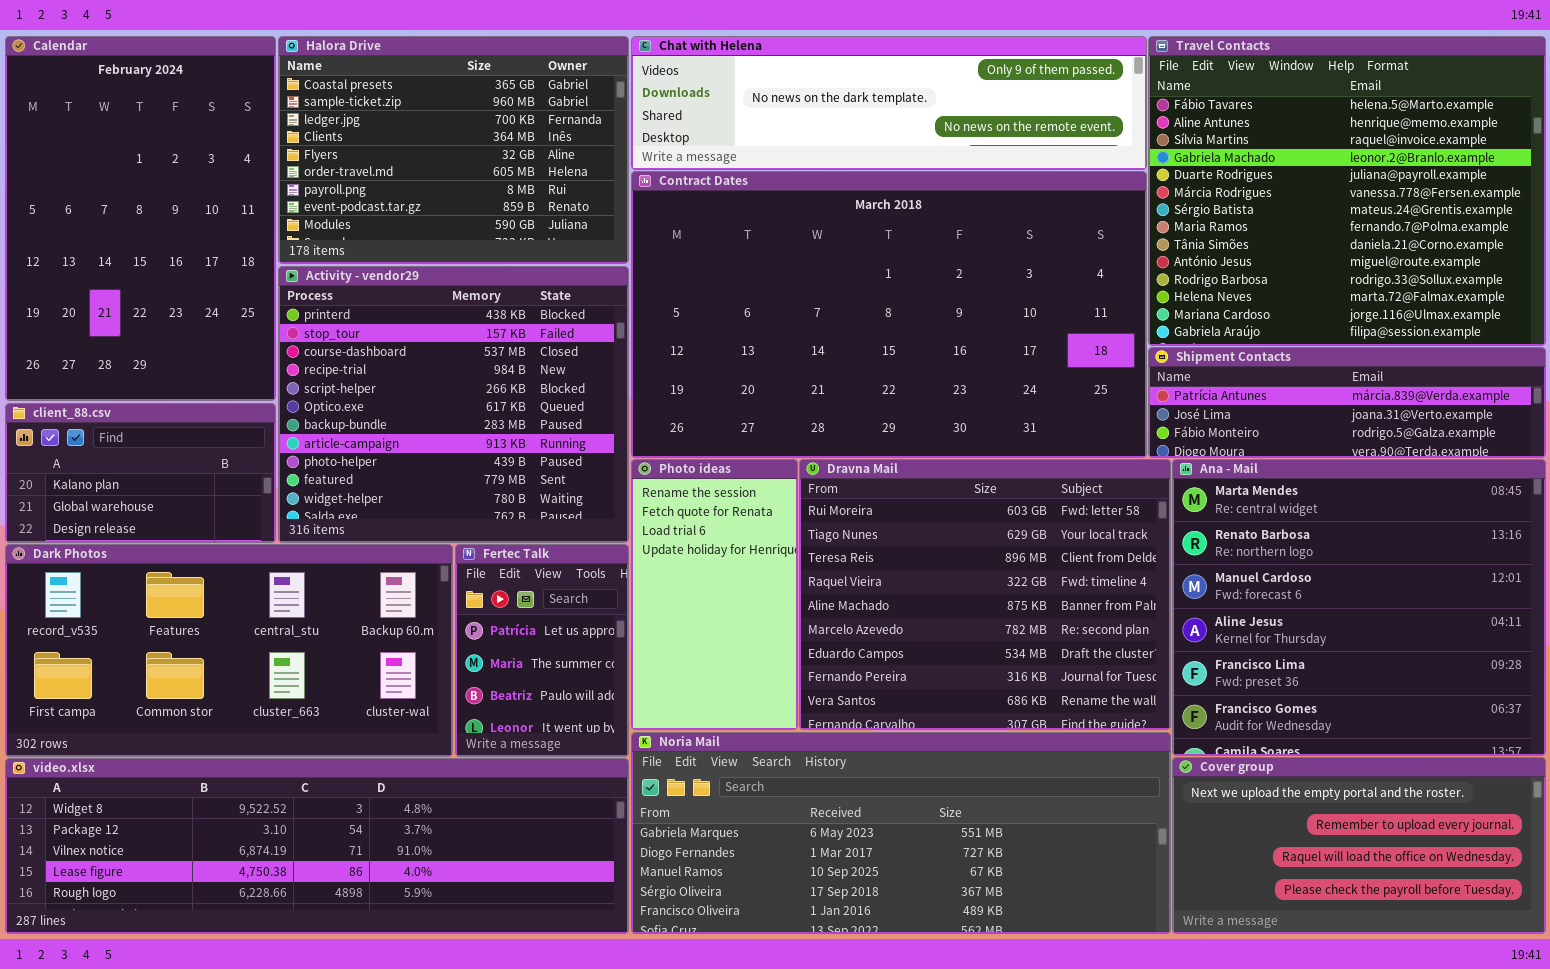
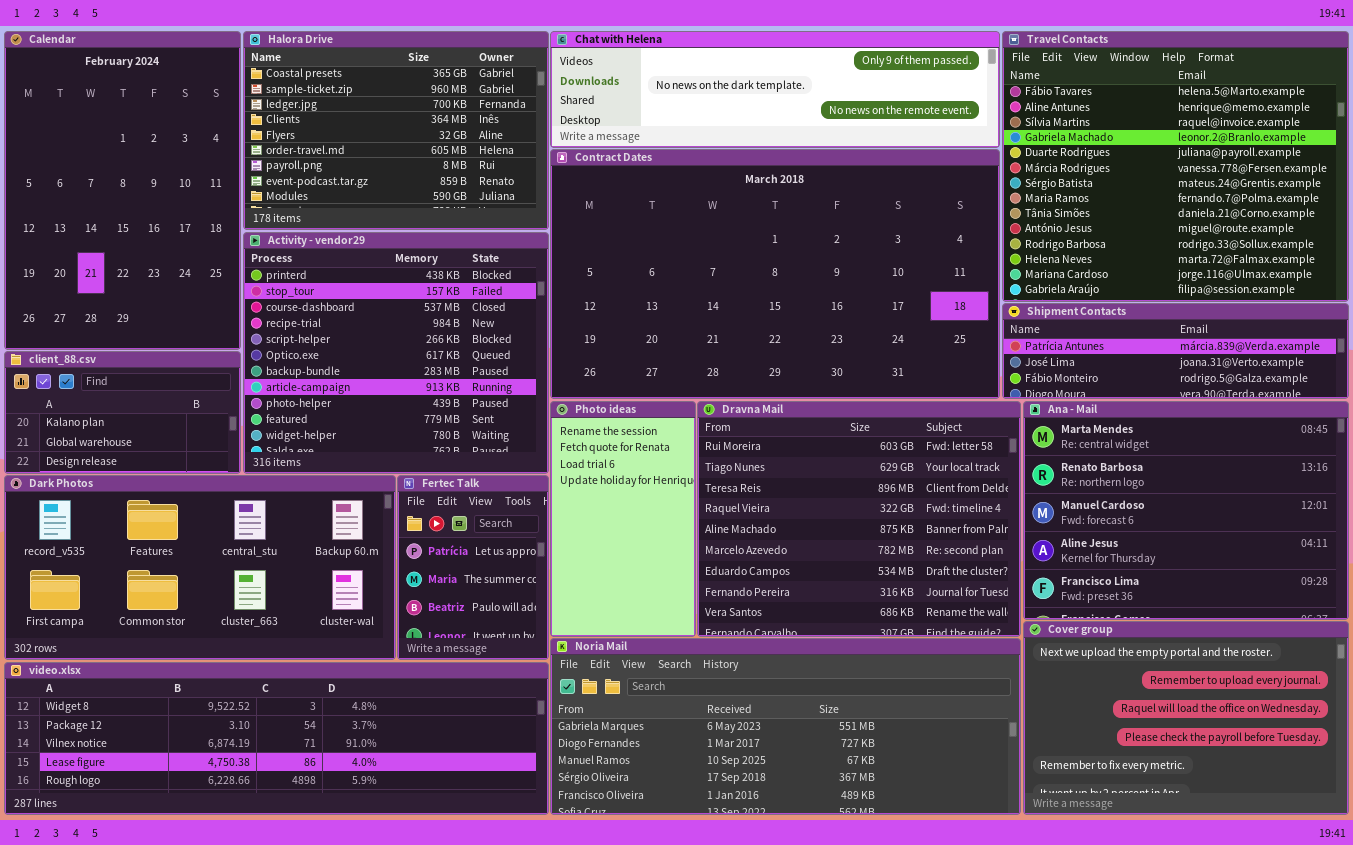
Ana - Mail: [1172,459,1546,756] -> [1023,401,1349,620], resized
Cover group: [1172,757,1546,934] -> [1023,621,1349,815], resized

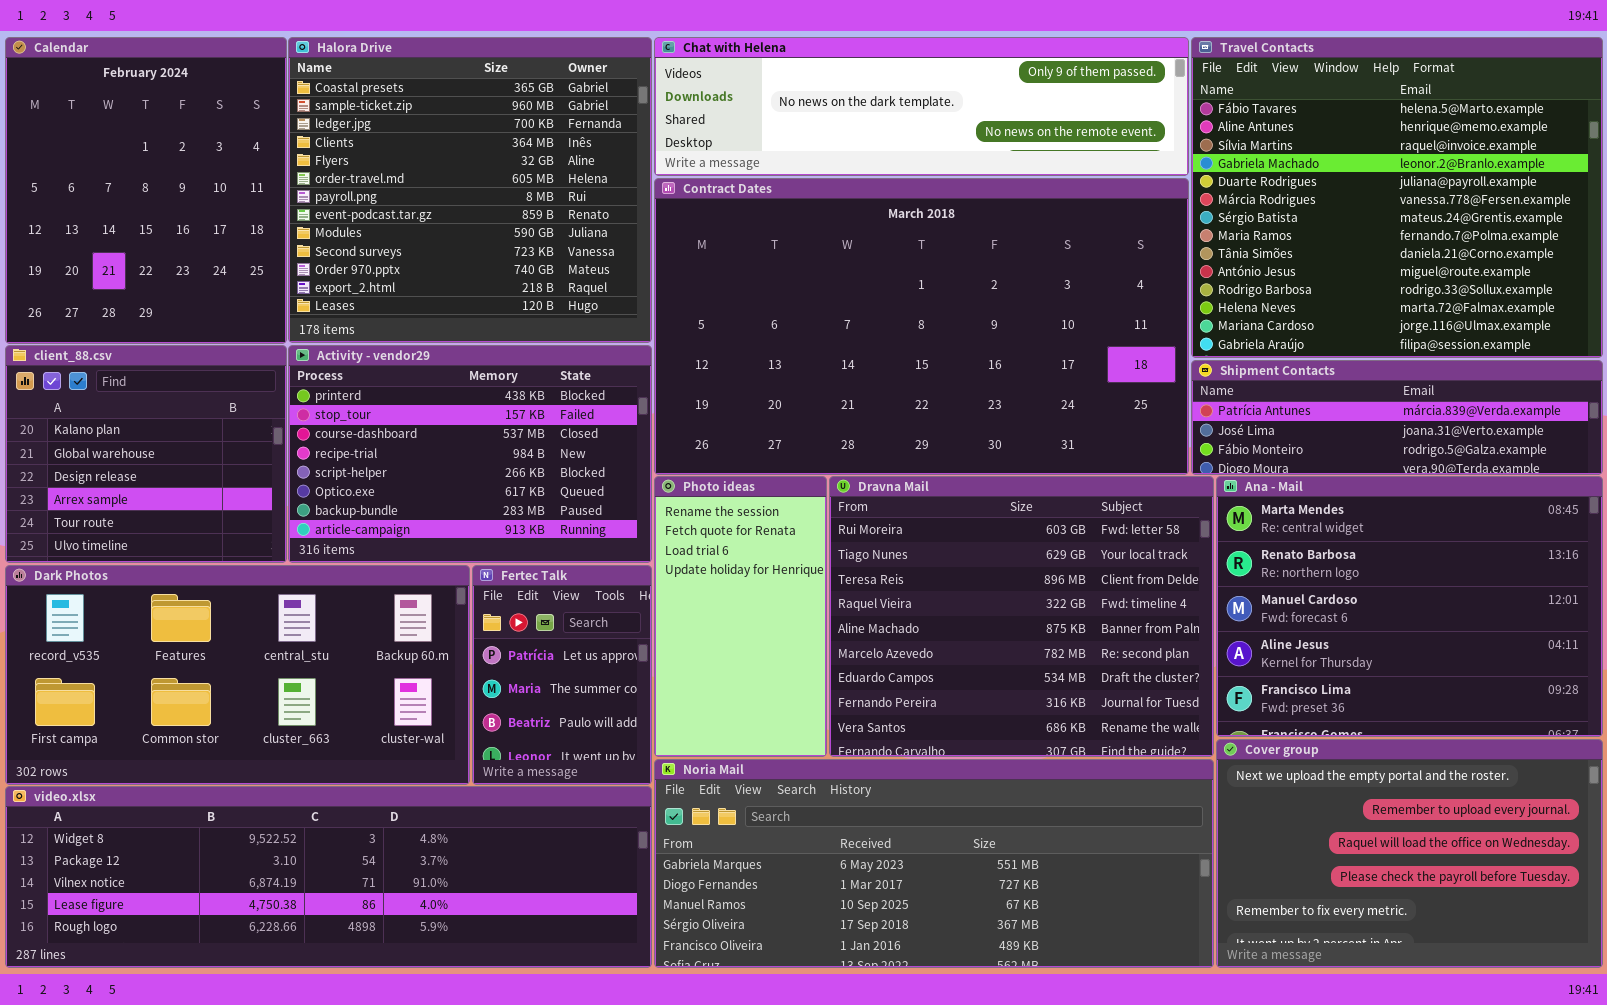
Calendar: [4,31,241,350] -> [5,37,287,344], resized
Halora Drive: [243,31,549,230] -> [288,37,652,343], resized
Activity - vendor29: [243,232,549,474] -> [288,345,652,563], resized
client_88.csv: [4,351,241,474] -> [5,345,287,563], resized

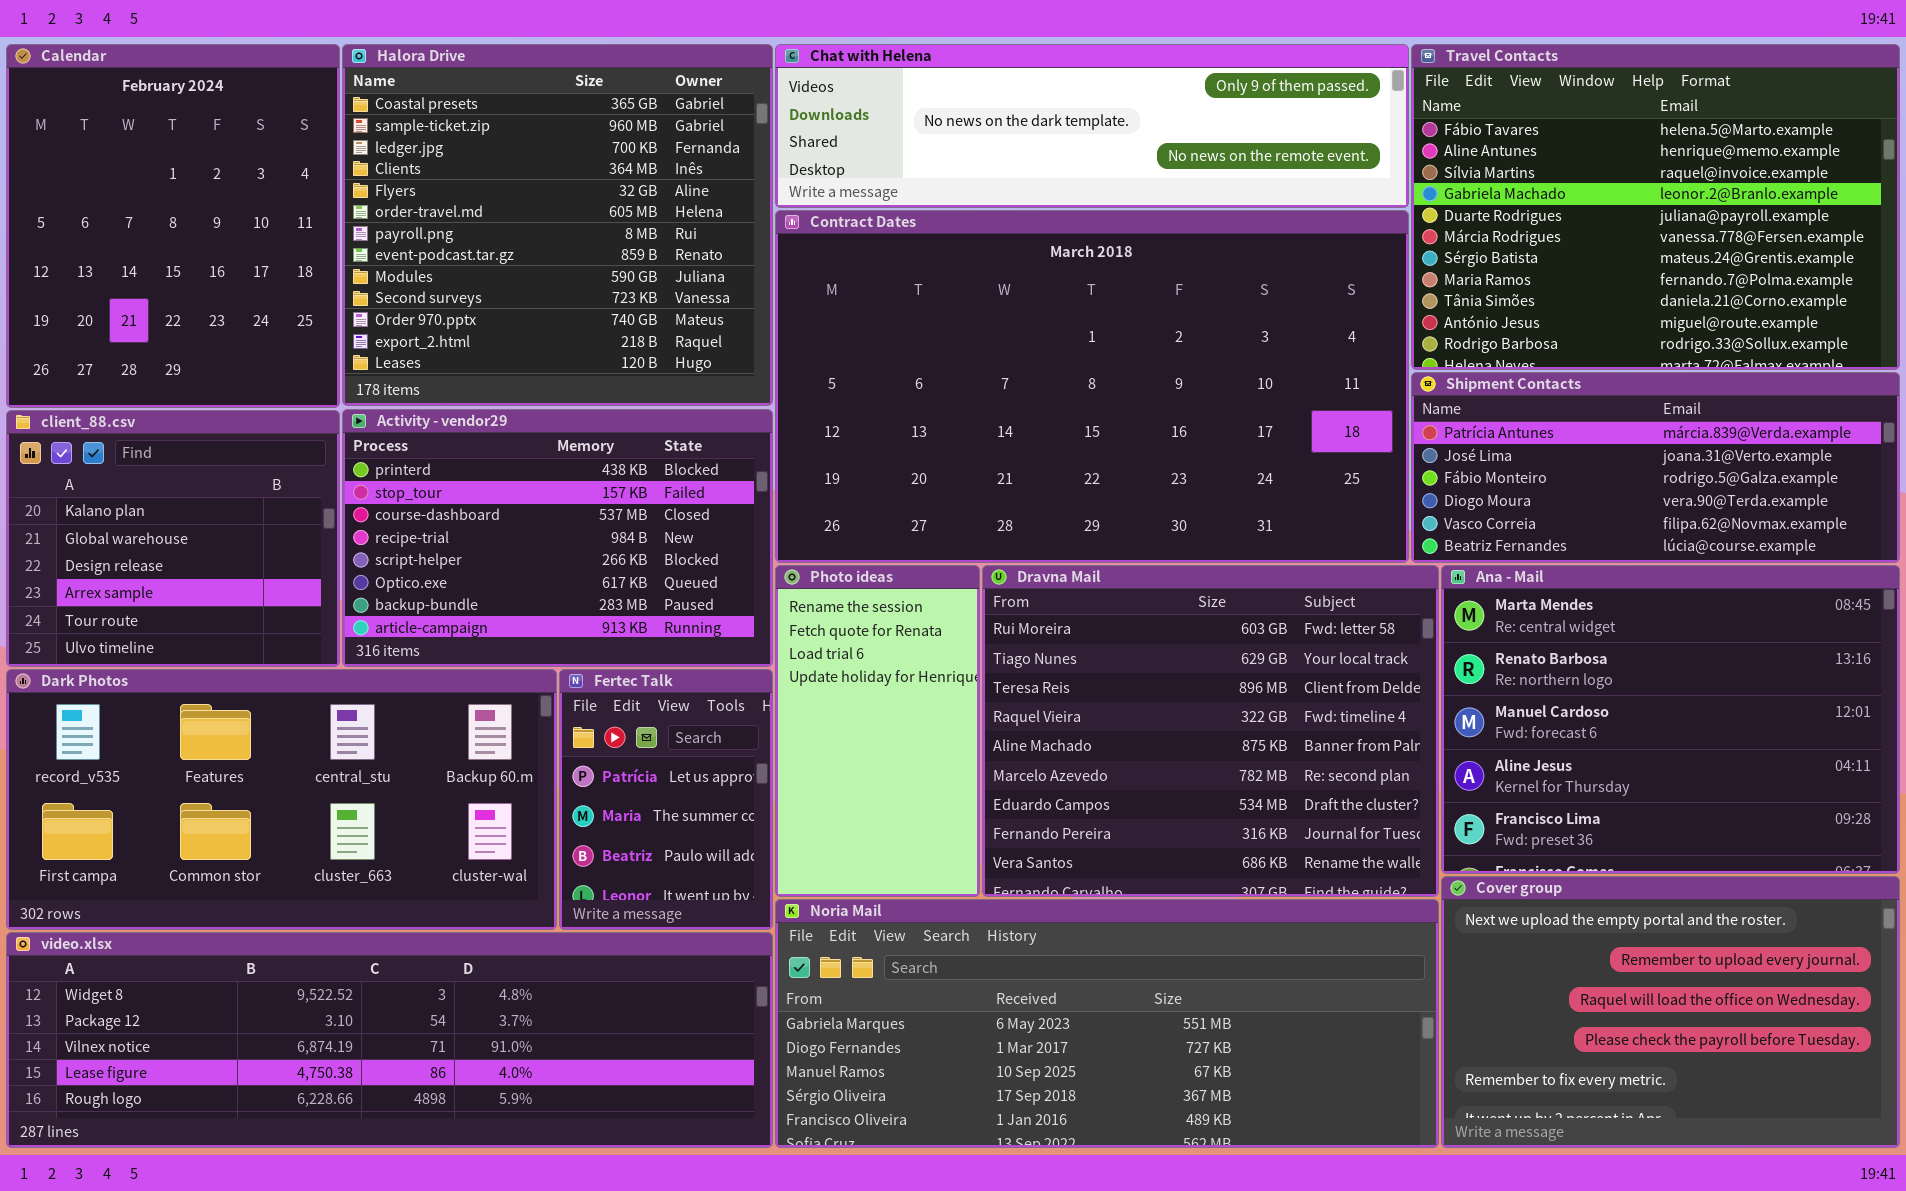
Travel Contacts: [1191,37,1603,358] -> [1411,44,1900,370], resized
Shipment Contacts: [1191,360,1603,475] -> [1411,372,1900,563], resized

